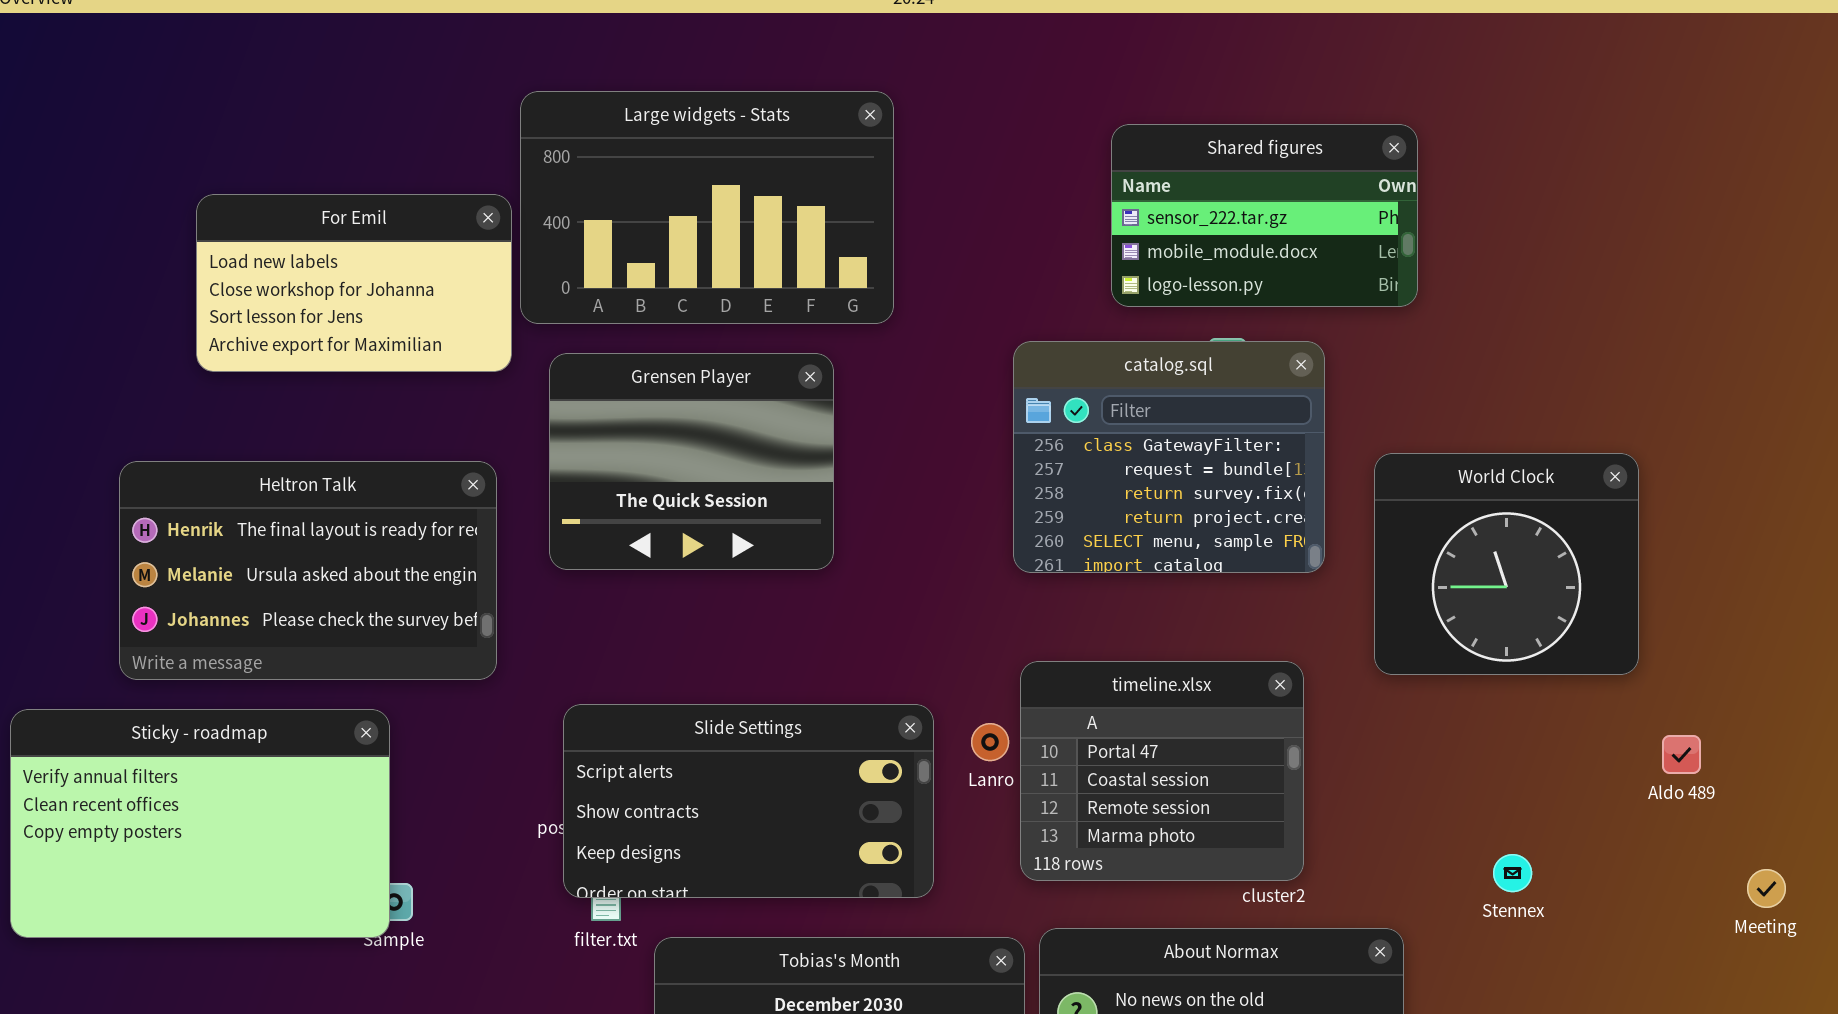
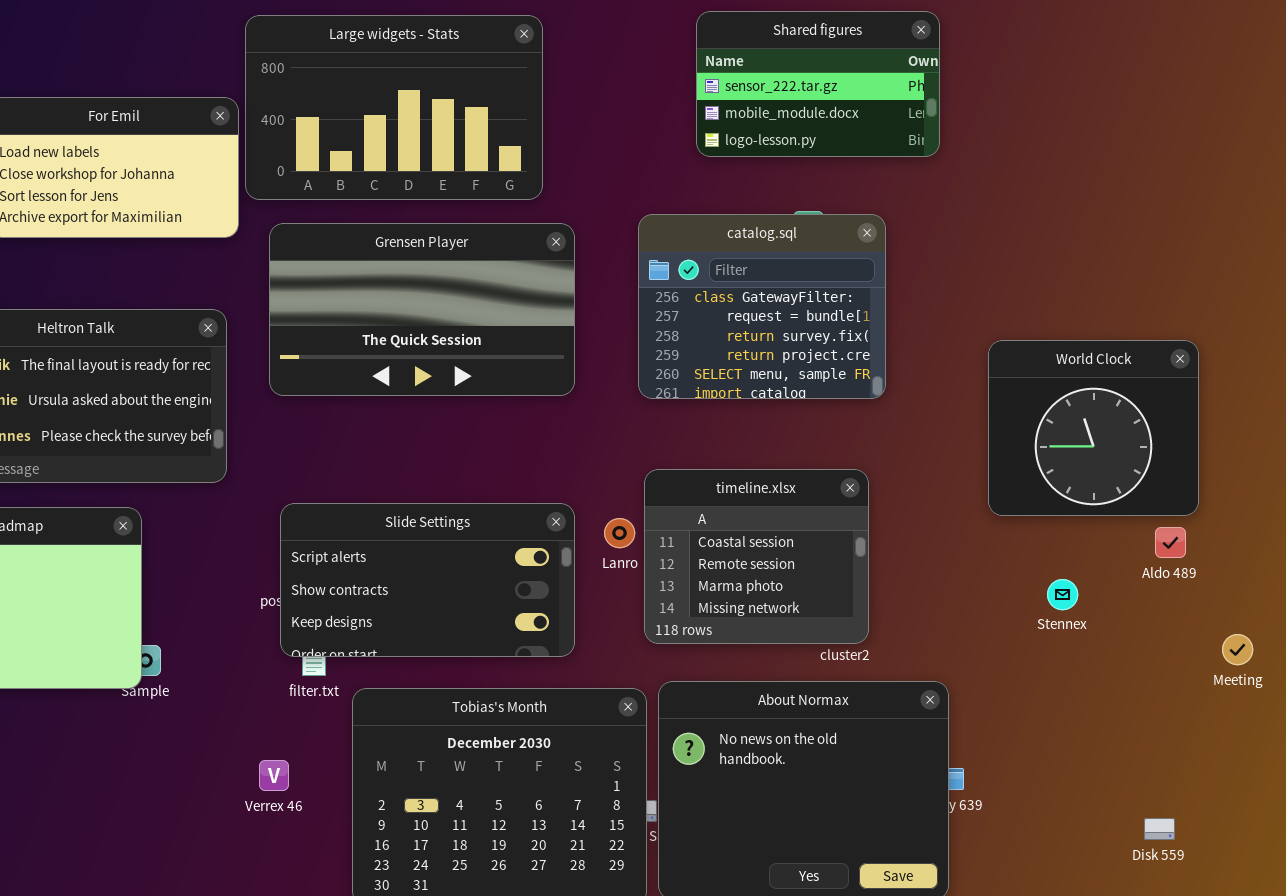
Shared figures: [1111,124,1418,307] -> [696,11,940,157], moved
Grensen Player: [549,353,834,570] -> [269,223,575,396], resized
World Clock: [1374,453,1639,675] -> [988,340,1199,516], moved
timeline.xlsx: [1020,661,1304,881] -> [644,469,869,644], scrolled down 1 row
Stennex: [1493,854,1532,892] -> [1047,579,1078,610], moved

